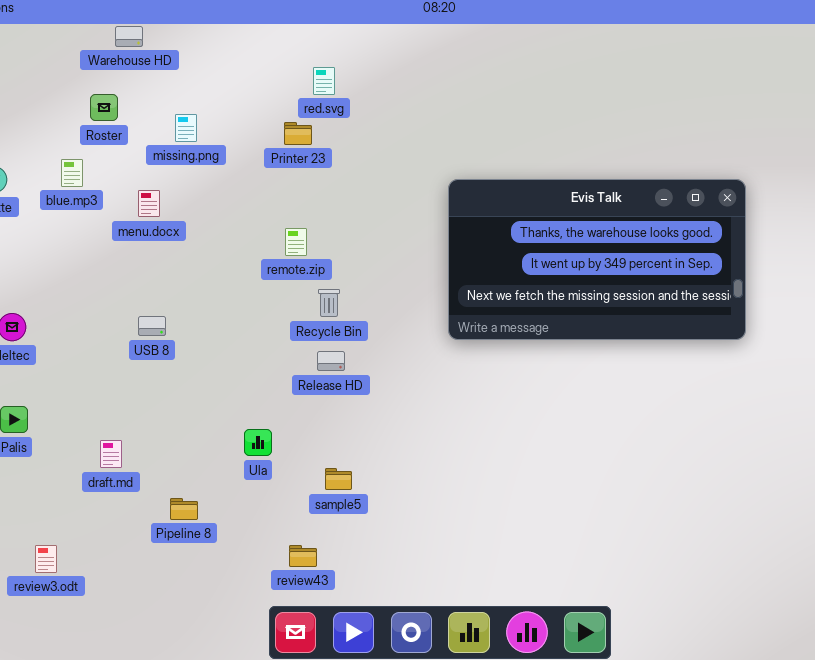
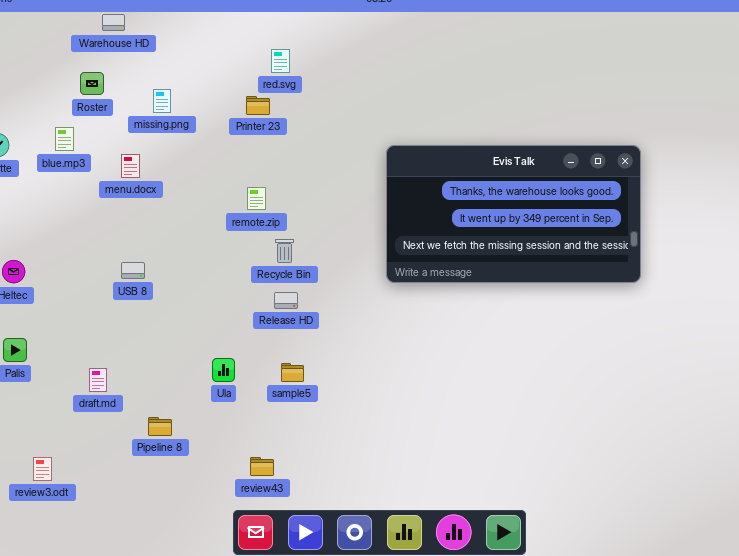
sample5: [325,468,352,490] -> [281,363,304,382], moved

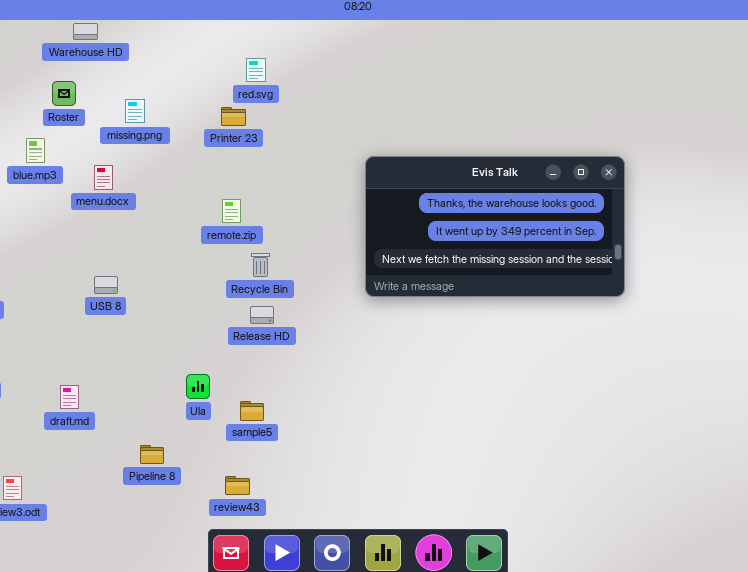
sample5: [281,363,304,382] -> [240,401,264,421], moved
Pipeline 8: [148,417,172,436] -> [140,445,164,464], moved

